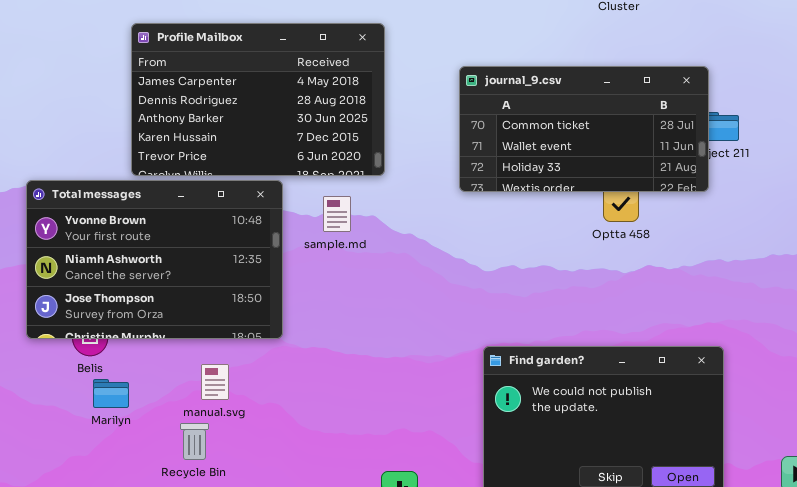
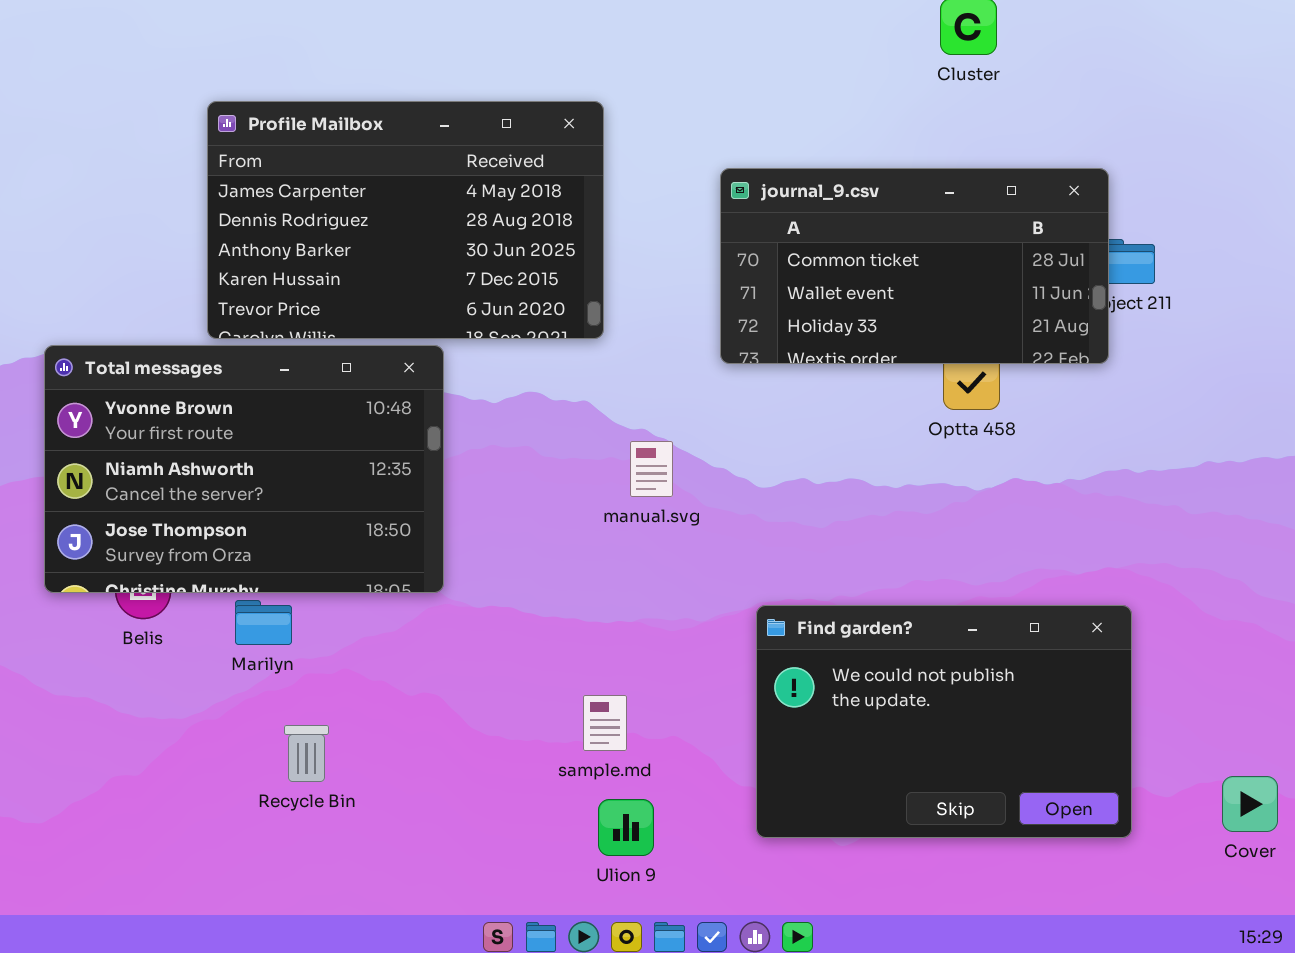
sample.md: [323,196,351,232] -> [583,695,627,751], moved
manual.svg: [201,364,229,400] -> [630,441,673,497], moved
Marilyn: [93,379,129,408] -> [235,600,292,645], moved

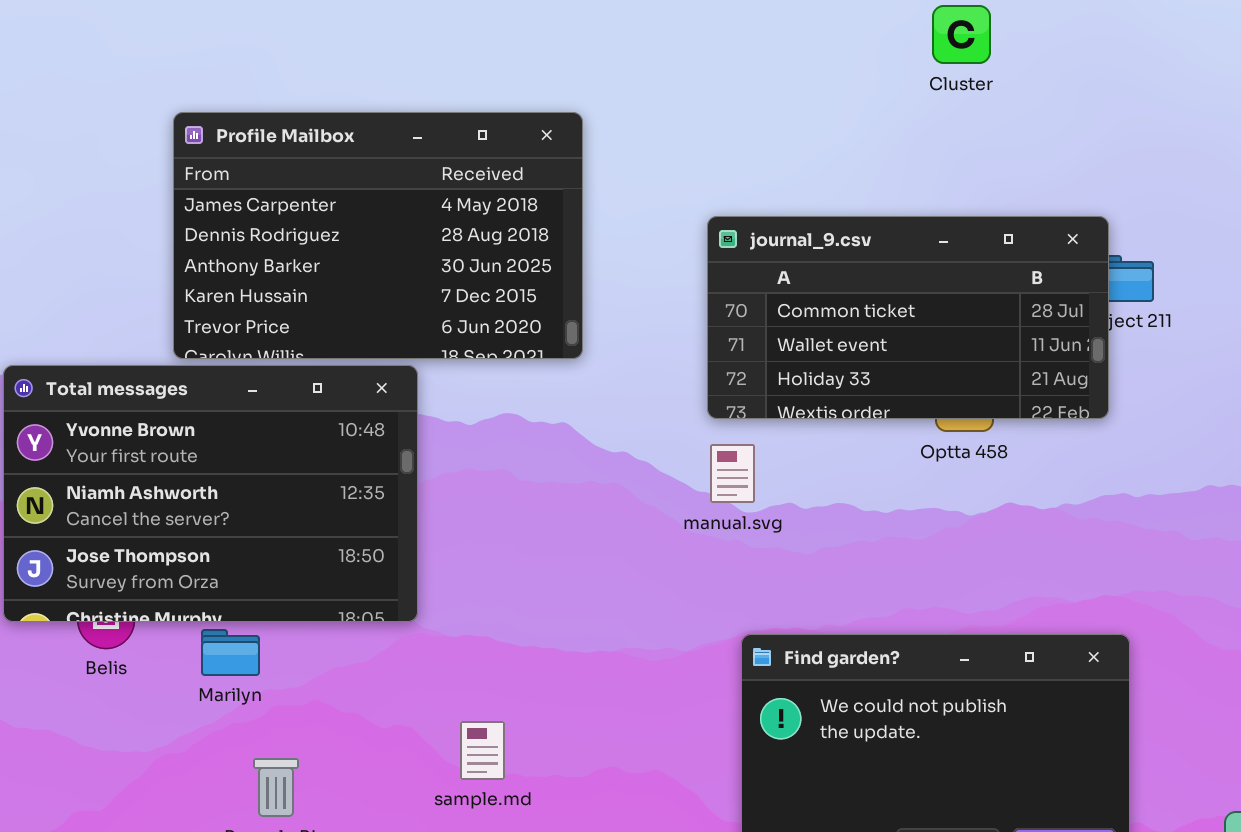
journal_9.csv: [720,168,1109,364] -> [707,216,1109,419], moved
manual.svg: [630,441,673,497] -> [710,444,755,503], moved
sample.md: [583,695,627,751] -> [460,721,505,780], moved

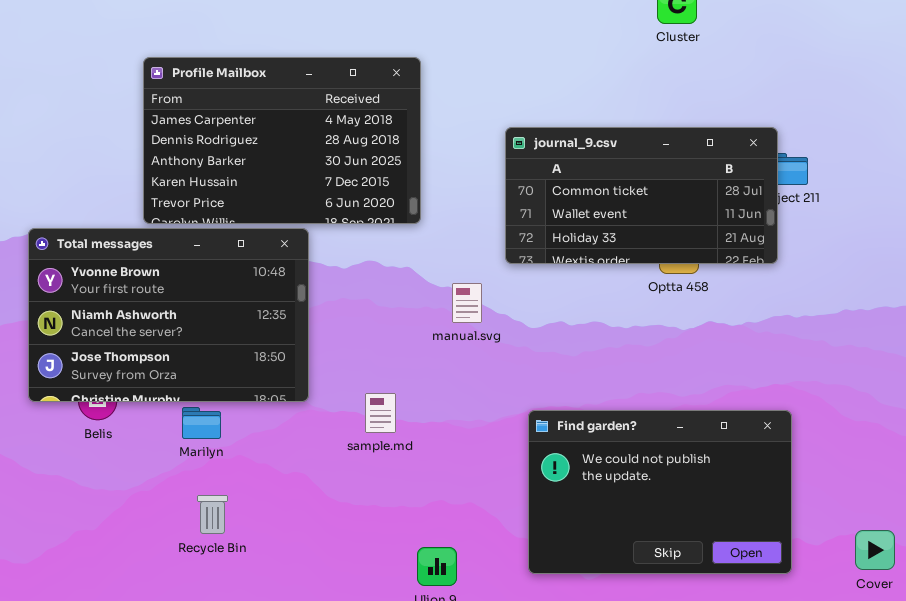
manual.svg: [710,444,755,503] -> [452,283,482,323], moved
Marilyn: [201,629,260,676] -> [182,407,221,439], moved
sample.md: [460,721,505,780] -> [365,393,396,433], moved

